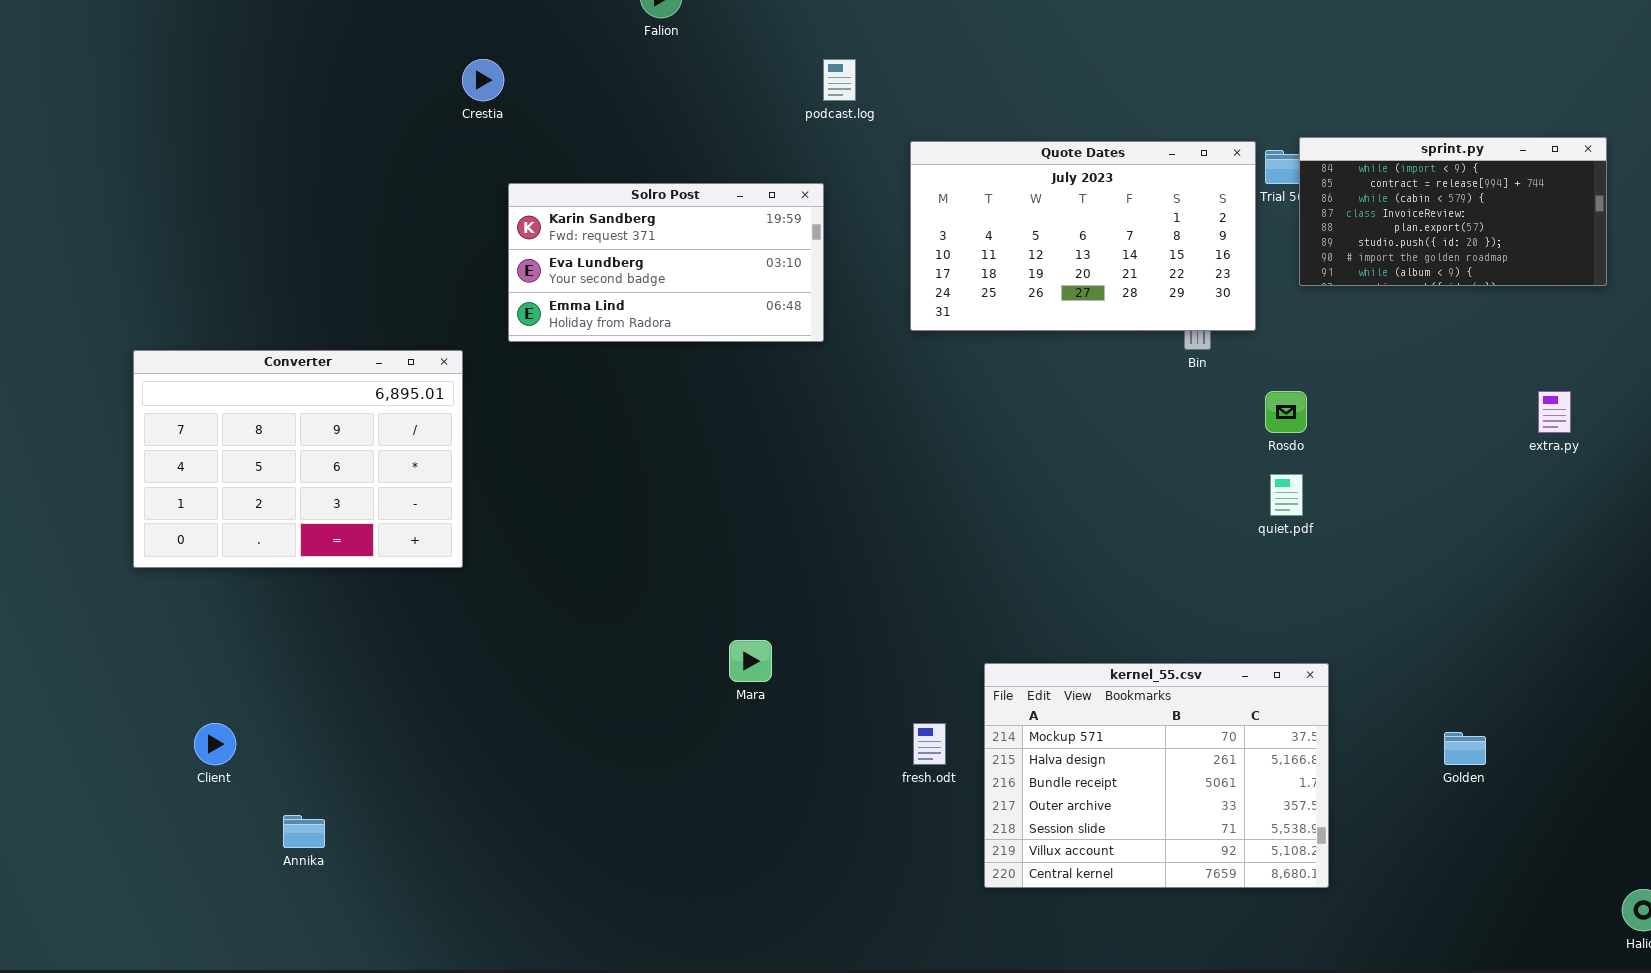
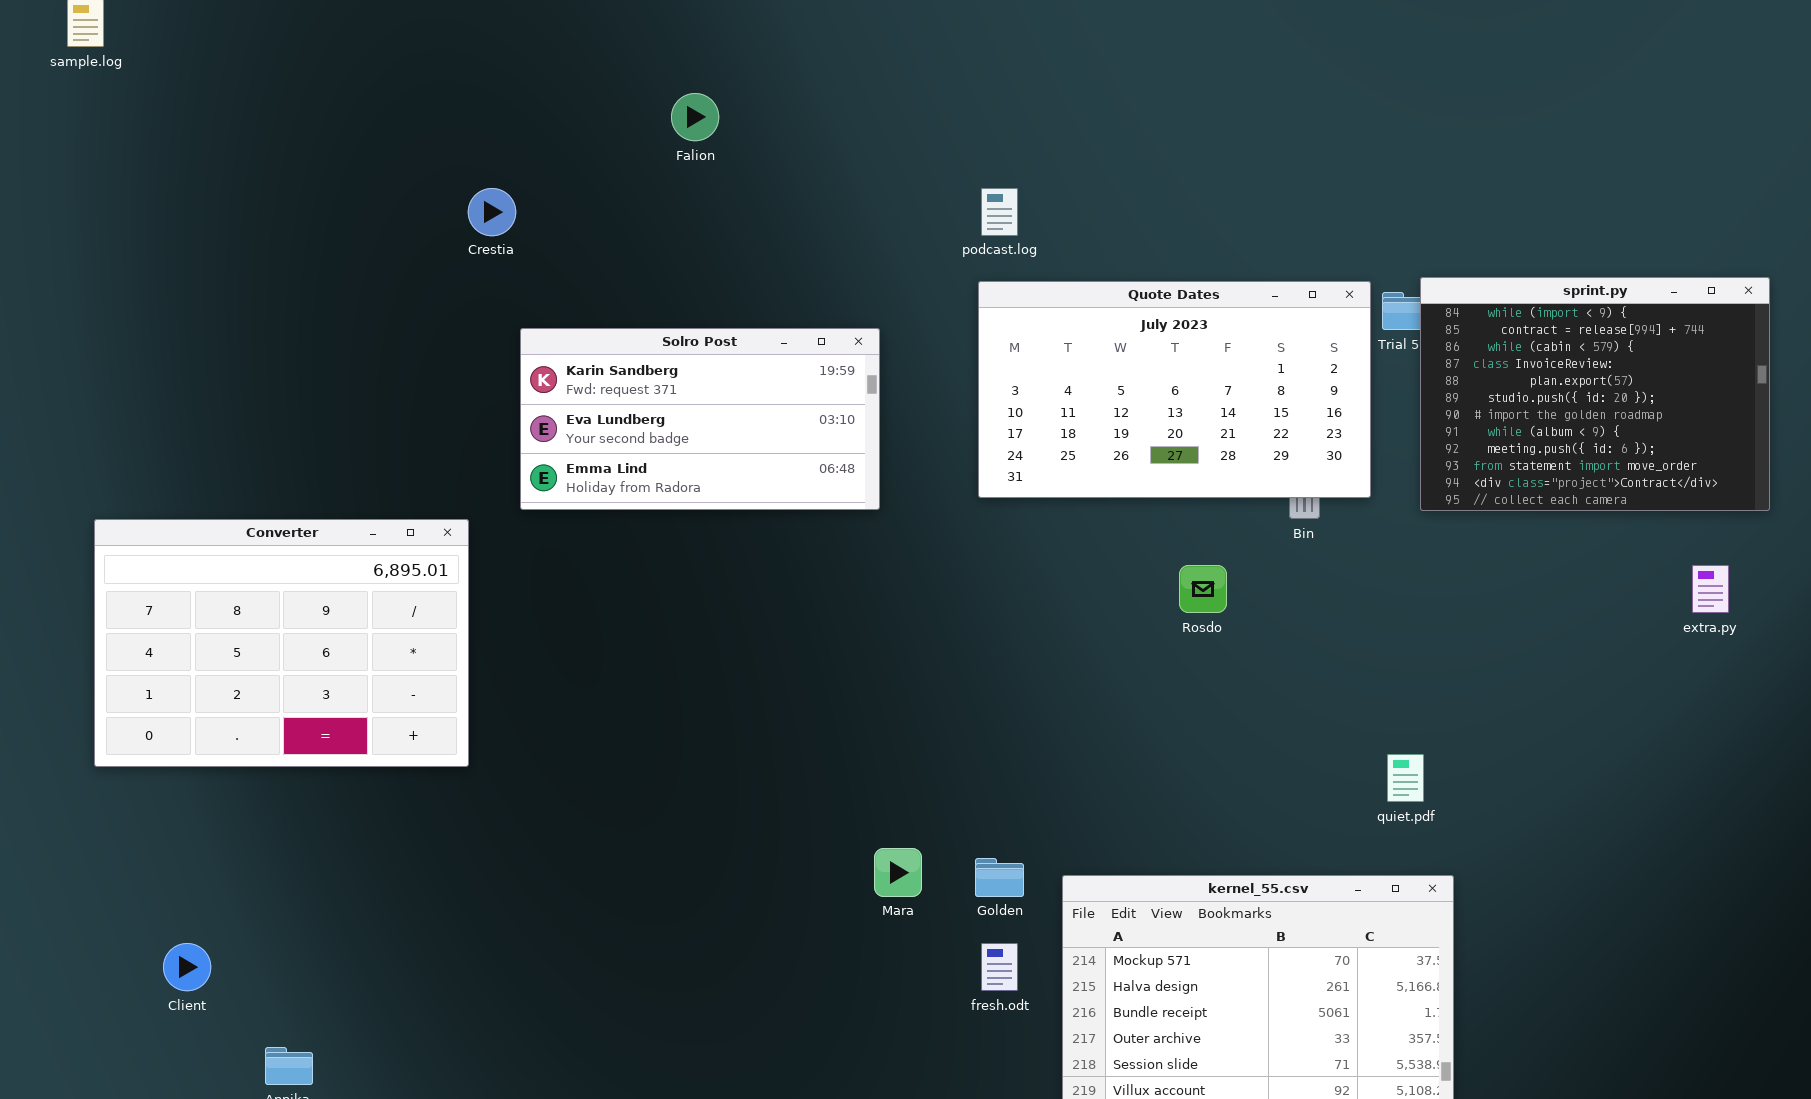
podcast.log: [823,59,856,101] -> [981,188,1018,236], moved
sprint.py: [1299,137,1607,286] -> [1420,277,1770,511], resized
Rosdo: [1265,391,1307,433] -> [1179,565,1227,613], moved
quiet.pdf: [1270,474,1303,516] -> [1387,754,1424,802], moved
Mara: [729,640,772,682] -> [874,848,922,897], moved
Golden: [1444,732,1486,765] -> [975,858,1024,897], moved

